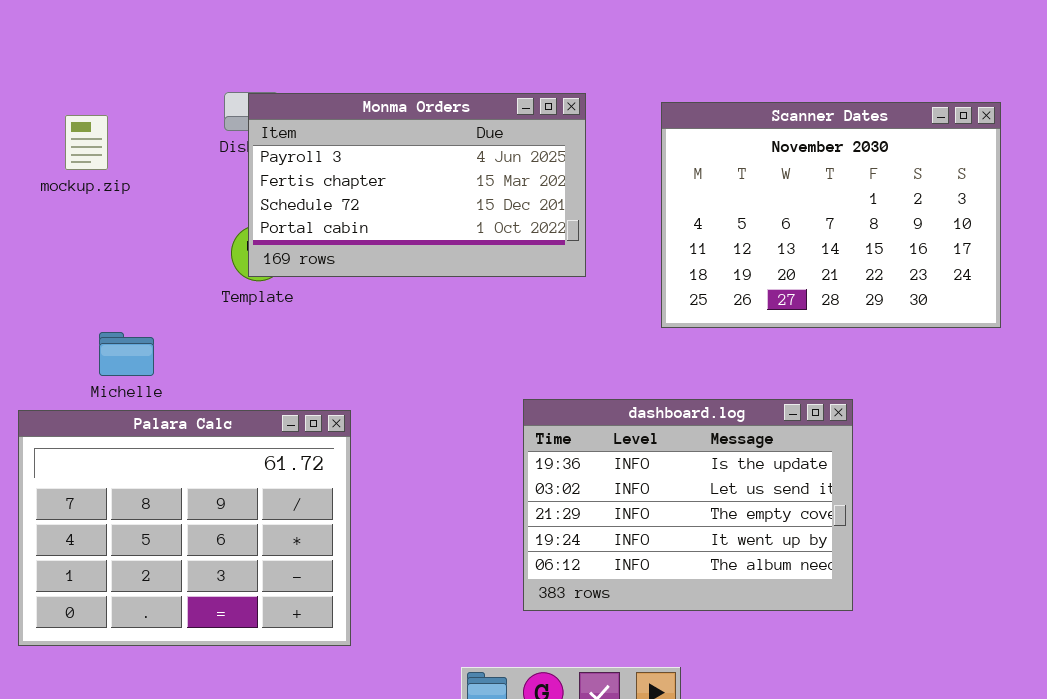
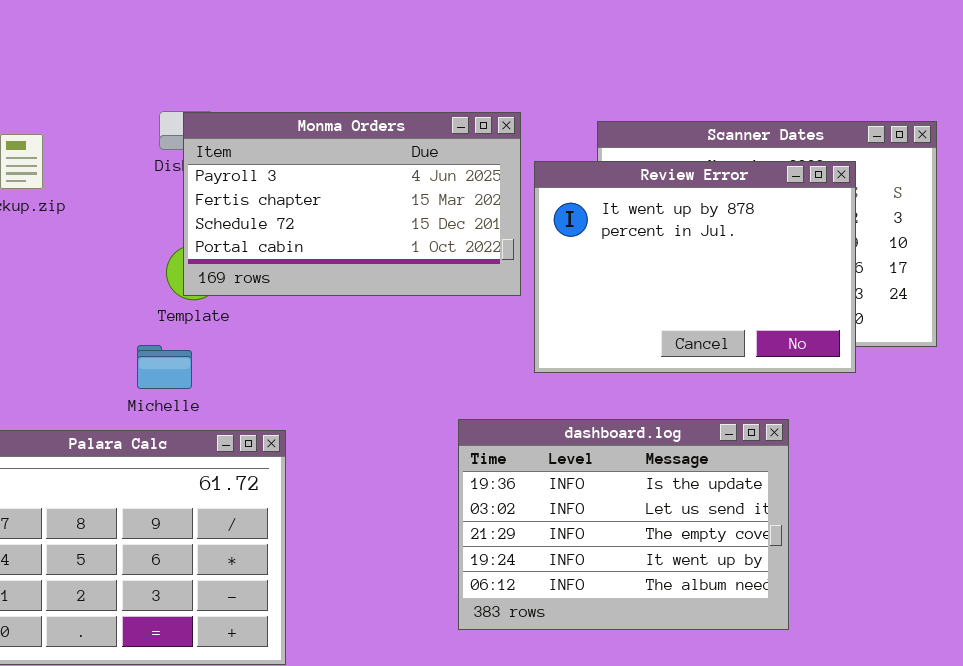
Review Error: none -> [534,161,856,373], opened
Michelle: [99,332,154,376] -> [137,345,192,389], moved

